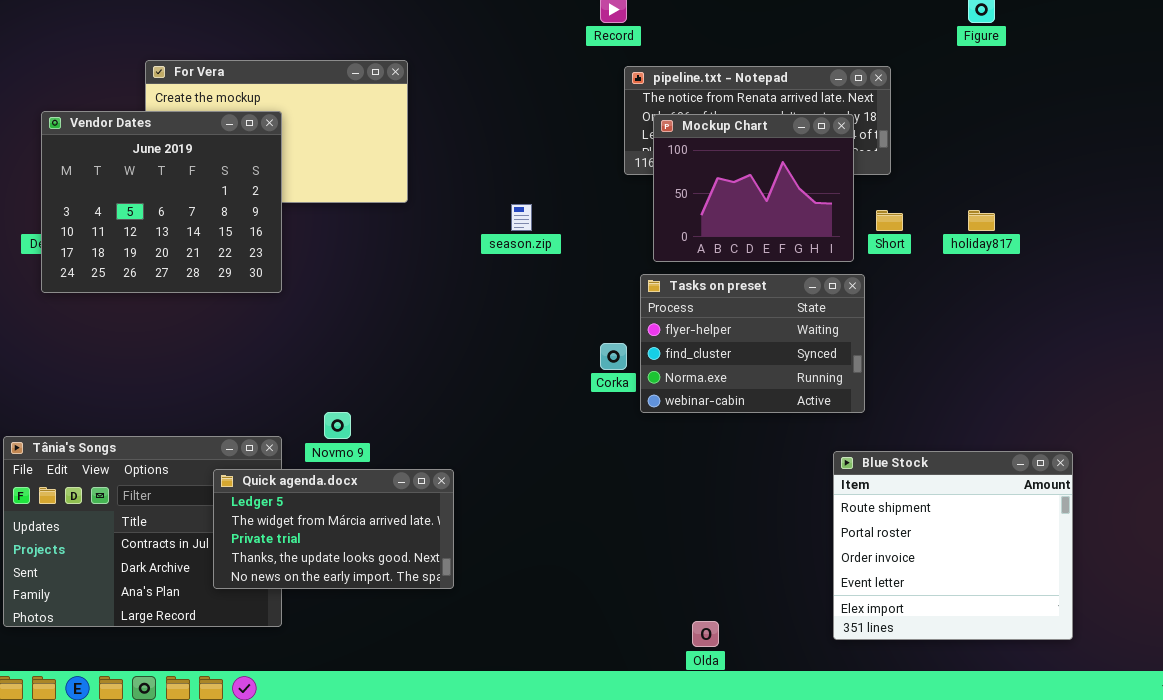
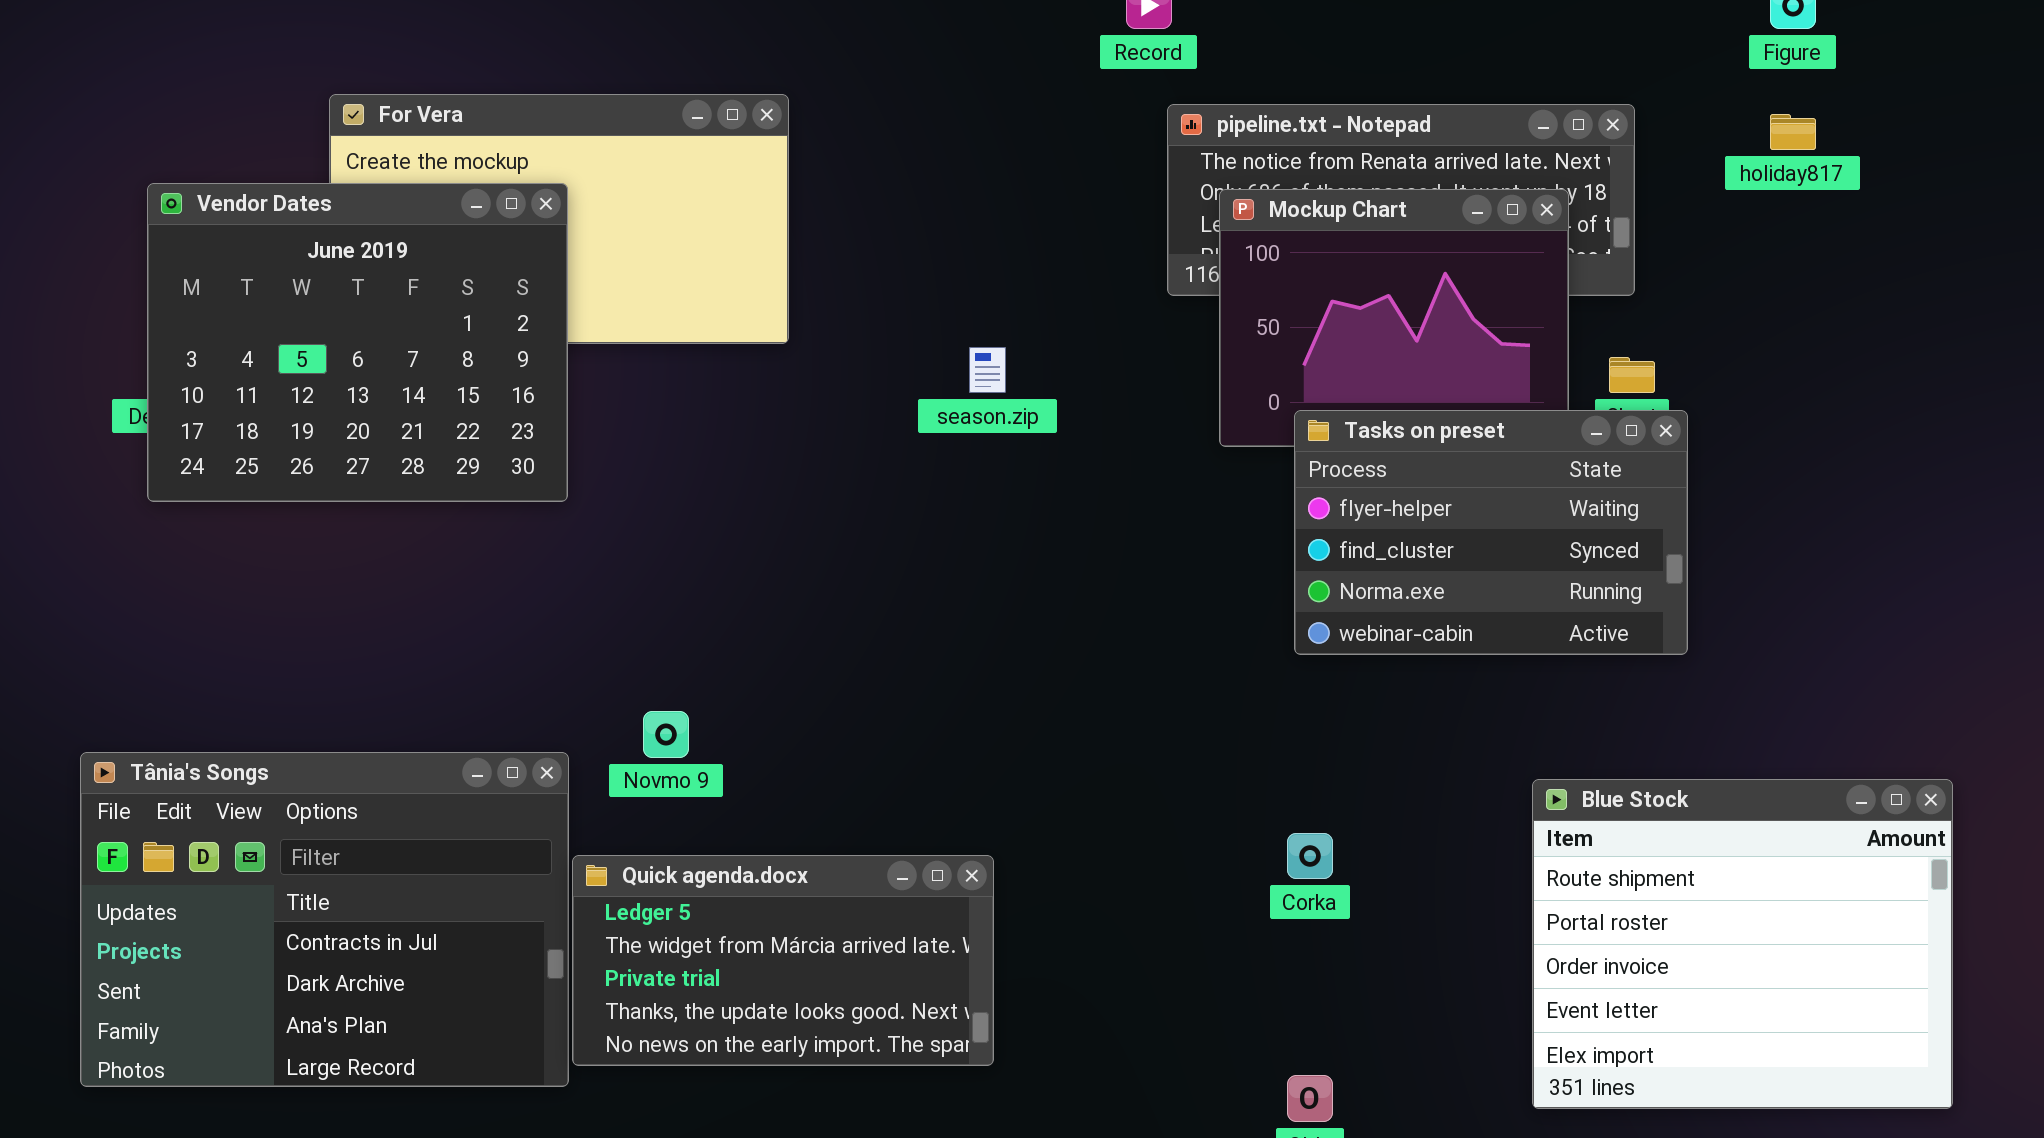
holiday817: [968,210,995,231] -> [1770,114,1816,150], moved
Tasks on preset: [640,274,865,413] -> [1294,410,1688,655], moved
Corka: [600,343,627,370] -> [1287,833,1333,879], moved
Quick agenda.docx: [213,469,454,589] -> [572,855,994,1066], moved

